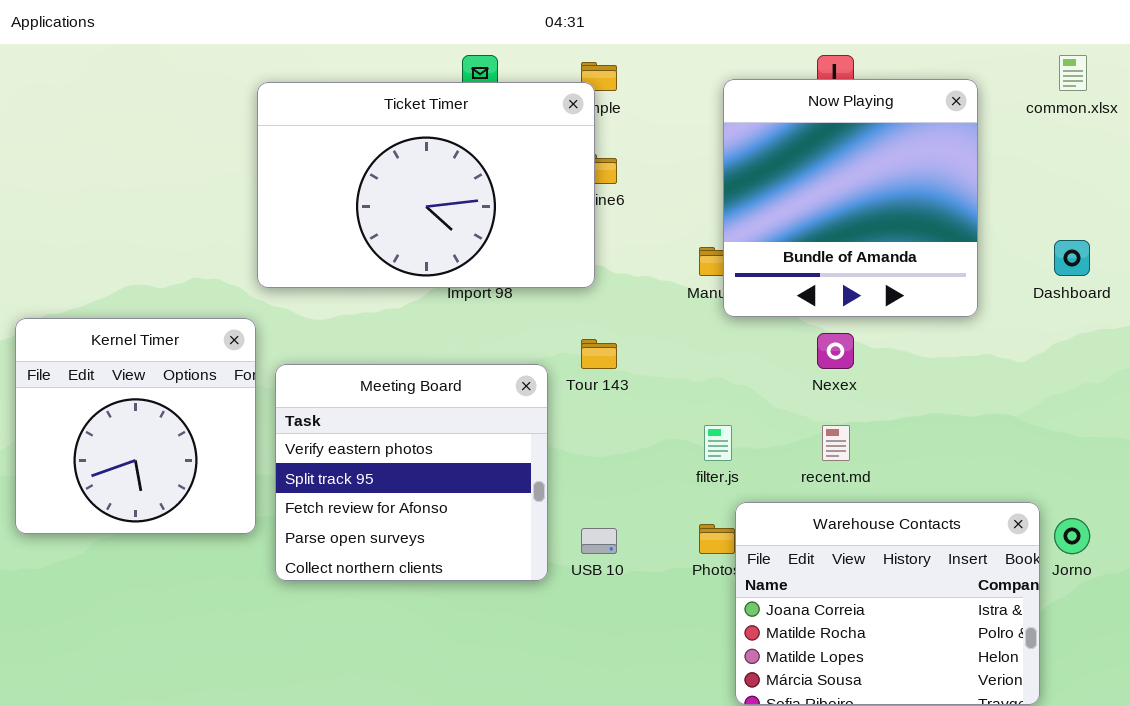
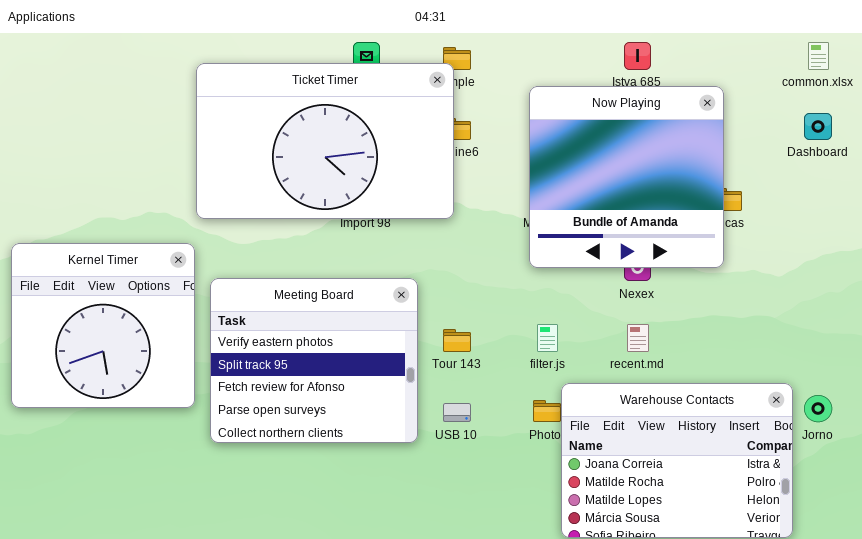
Now Playing: [723,79,978,317] -> [529,86,724,268], moved
Dashboard: [1054,240,1090,276] -> [804,113,832,140], moved
Tour 143: [581,339,617,369] -> [443,329,471,352], moved

